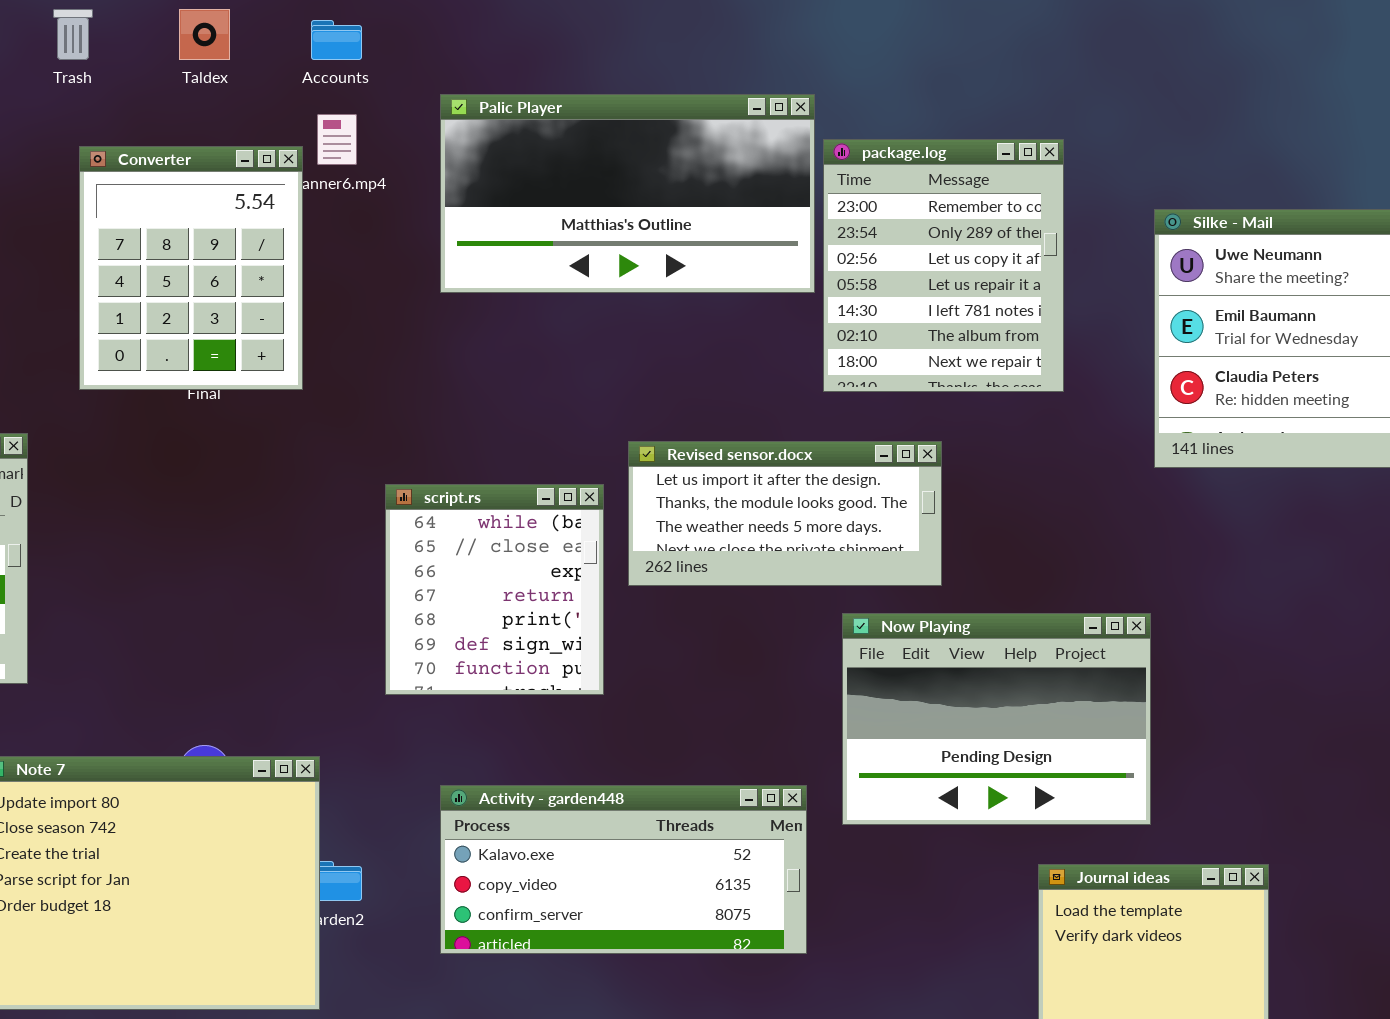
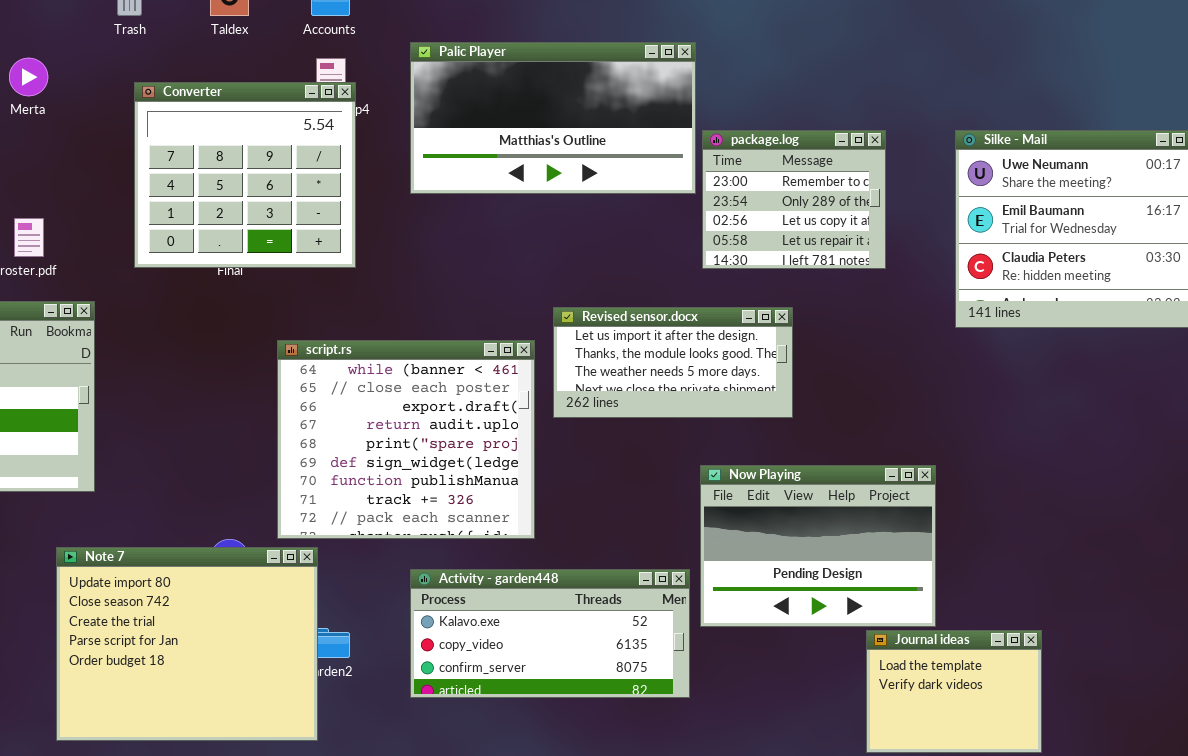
package.log: [823,139,1064,392] -> [702,130,886,269], resized
Converter: [79,146,303,390] -> [134,82,356,268], resized
script.rs: [385,484,604,695] -> [277,340,535,539], resized
Now Playing: [842,613,1151,825] -> [700,465,936,627], moved

